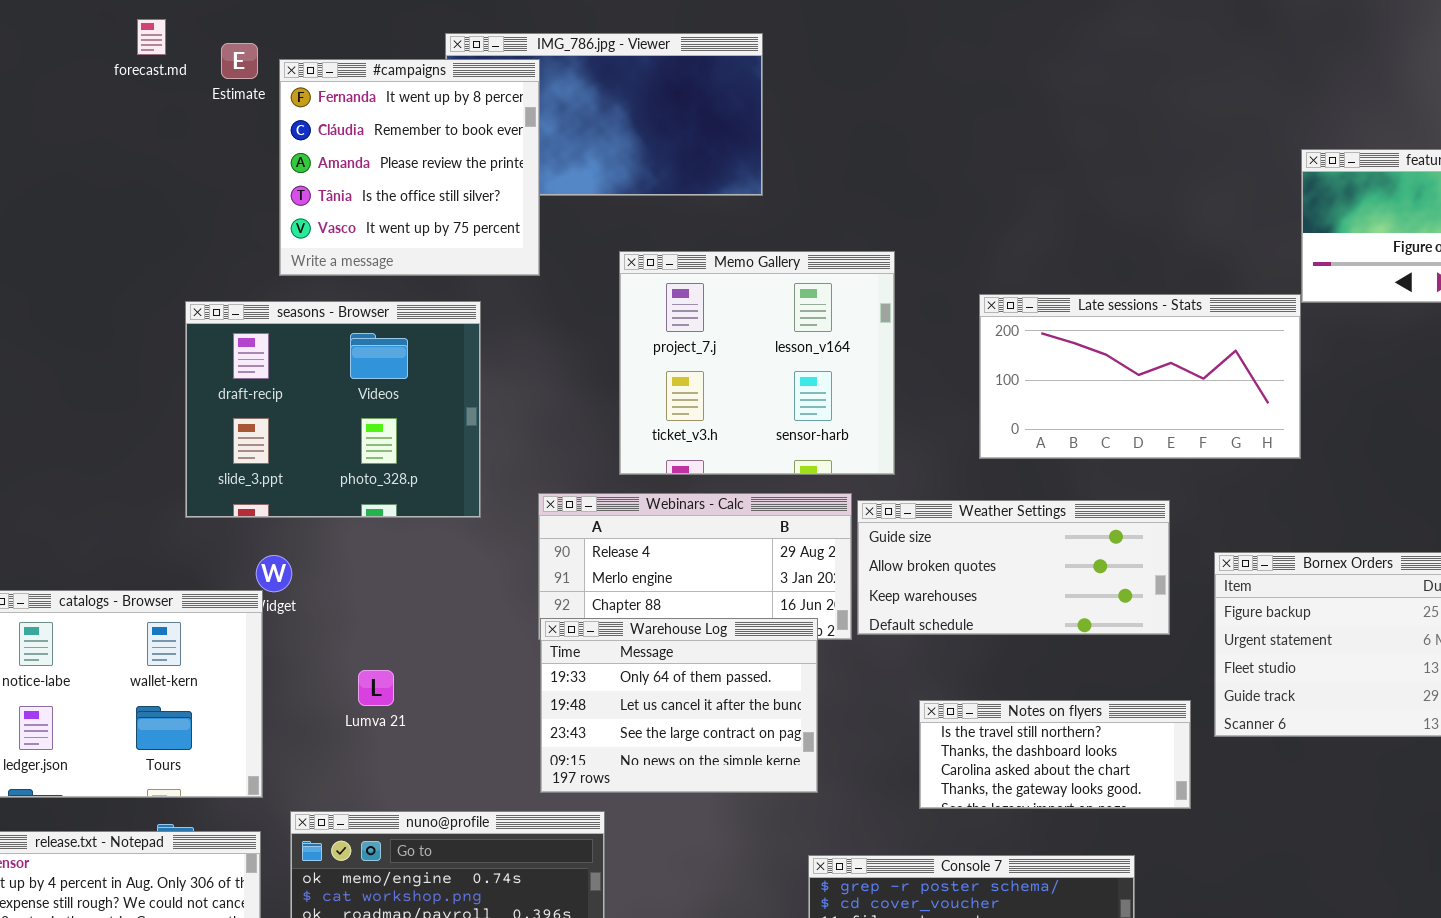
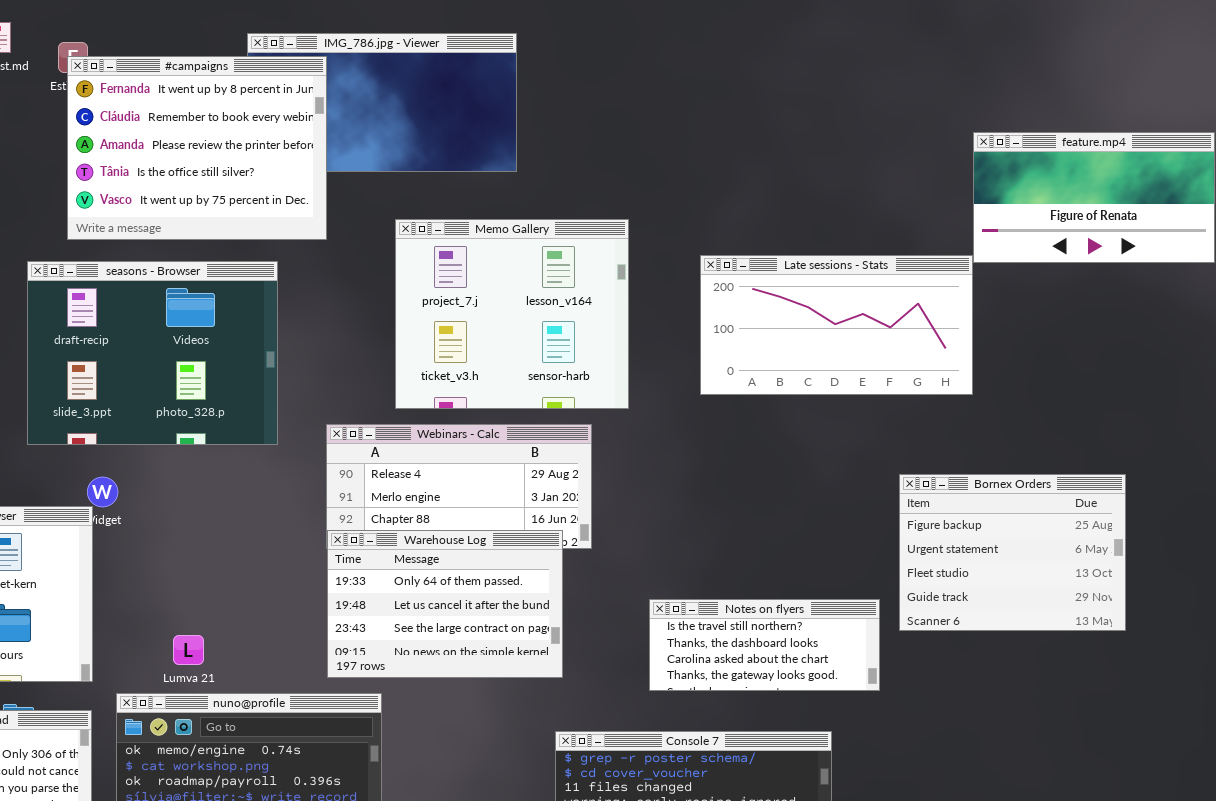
#campaigns: [279,59,540,276] -> [67,56,327,240], resized
Weather Settings: [857,500,1170,635] -> none, closed
Lumva 21: [358,670,394,706] -> [173,635,204,665], moved

